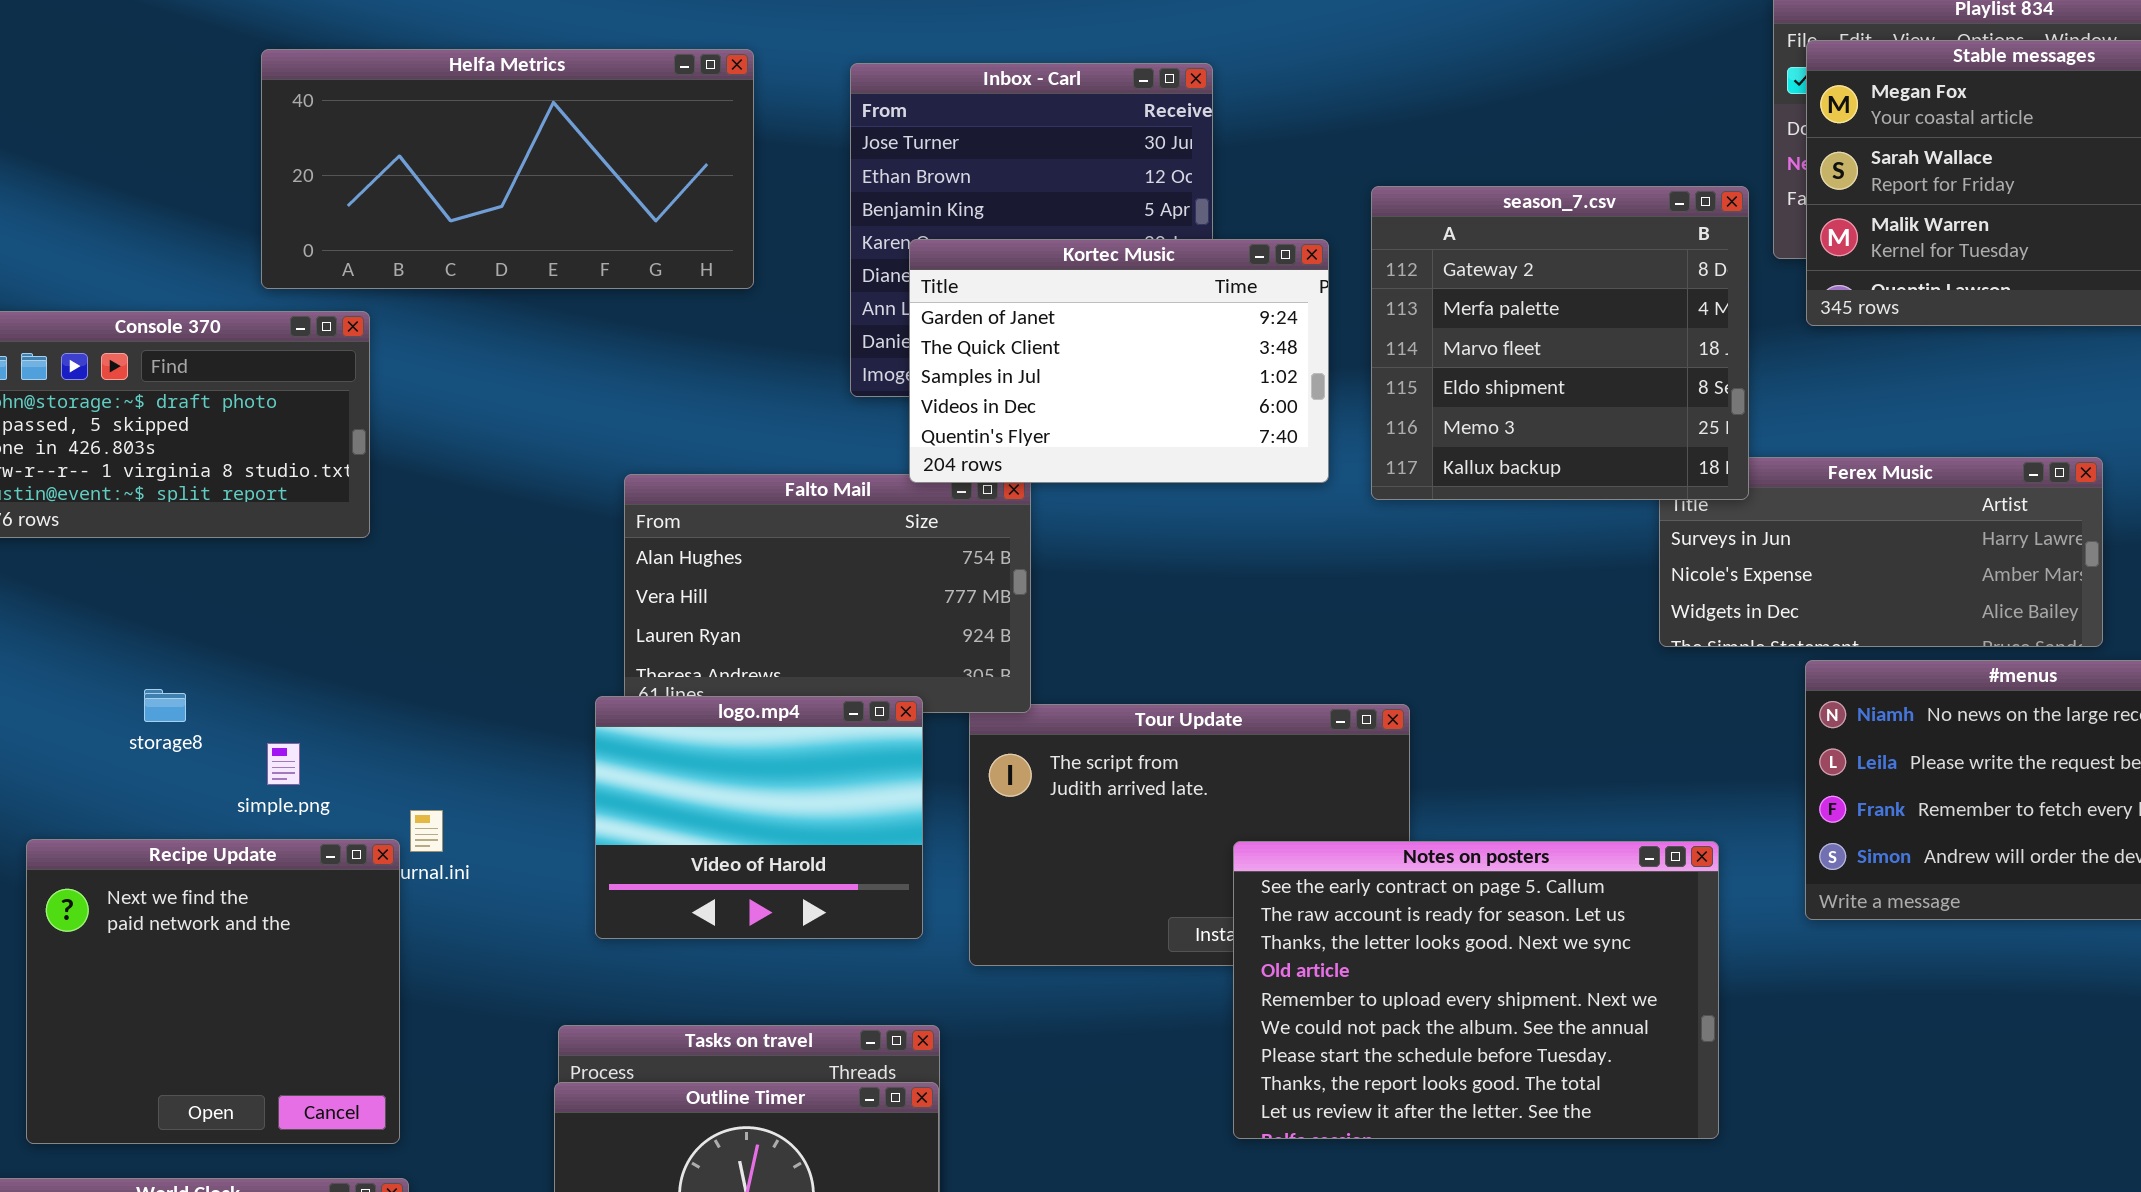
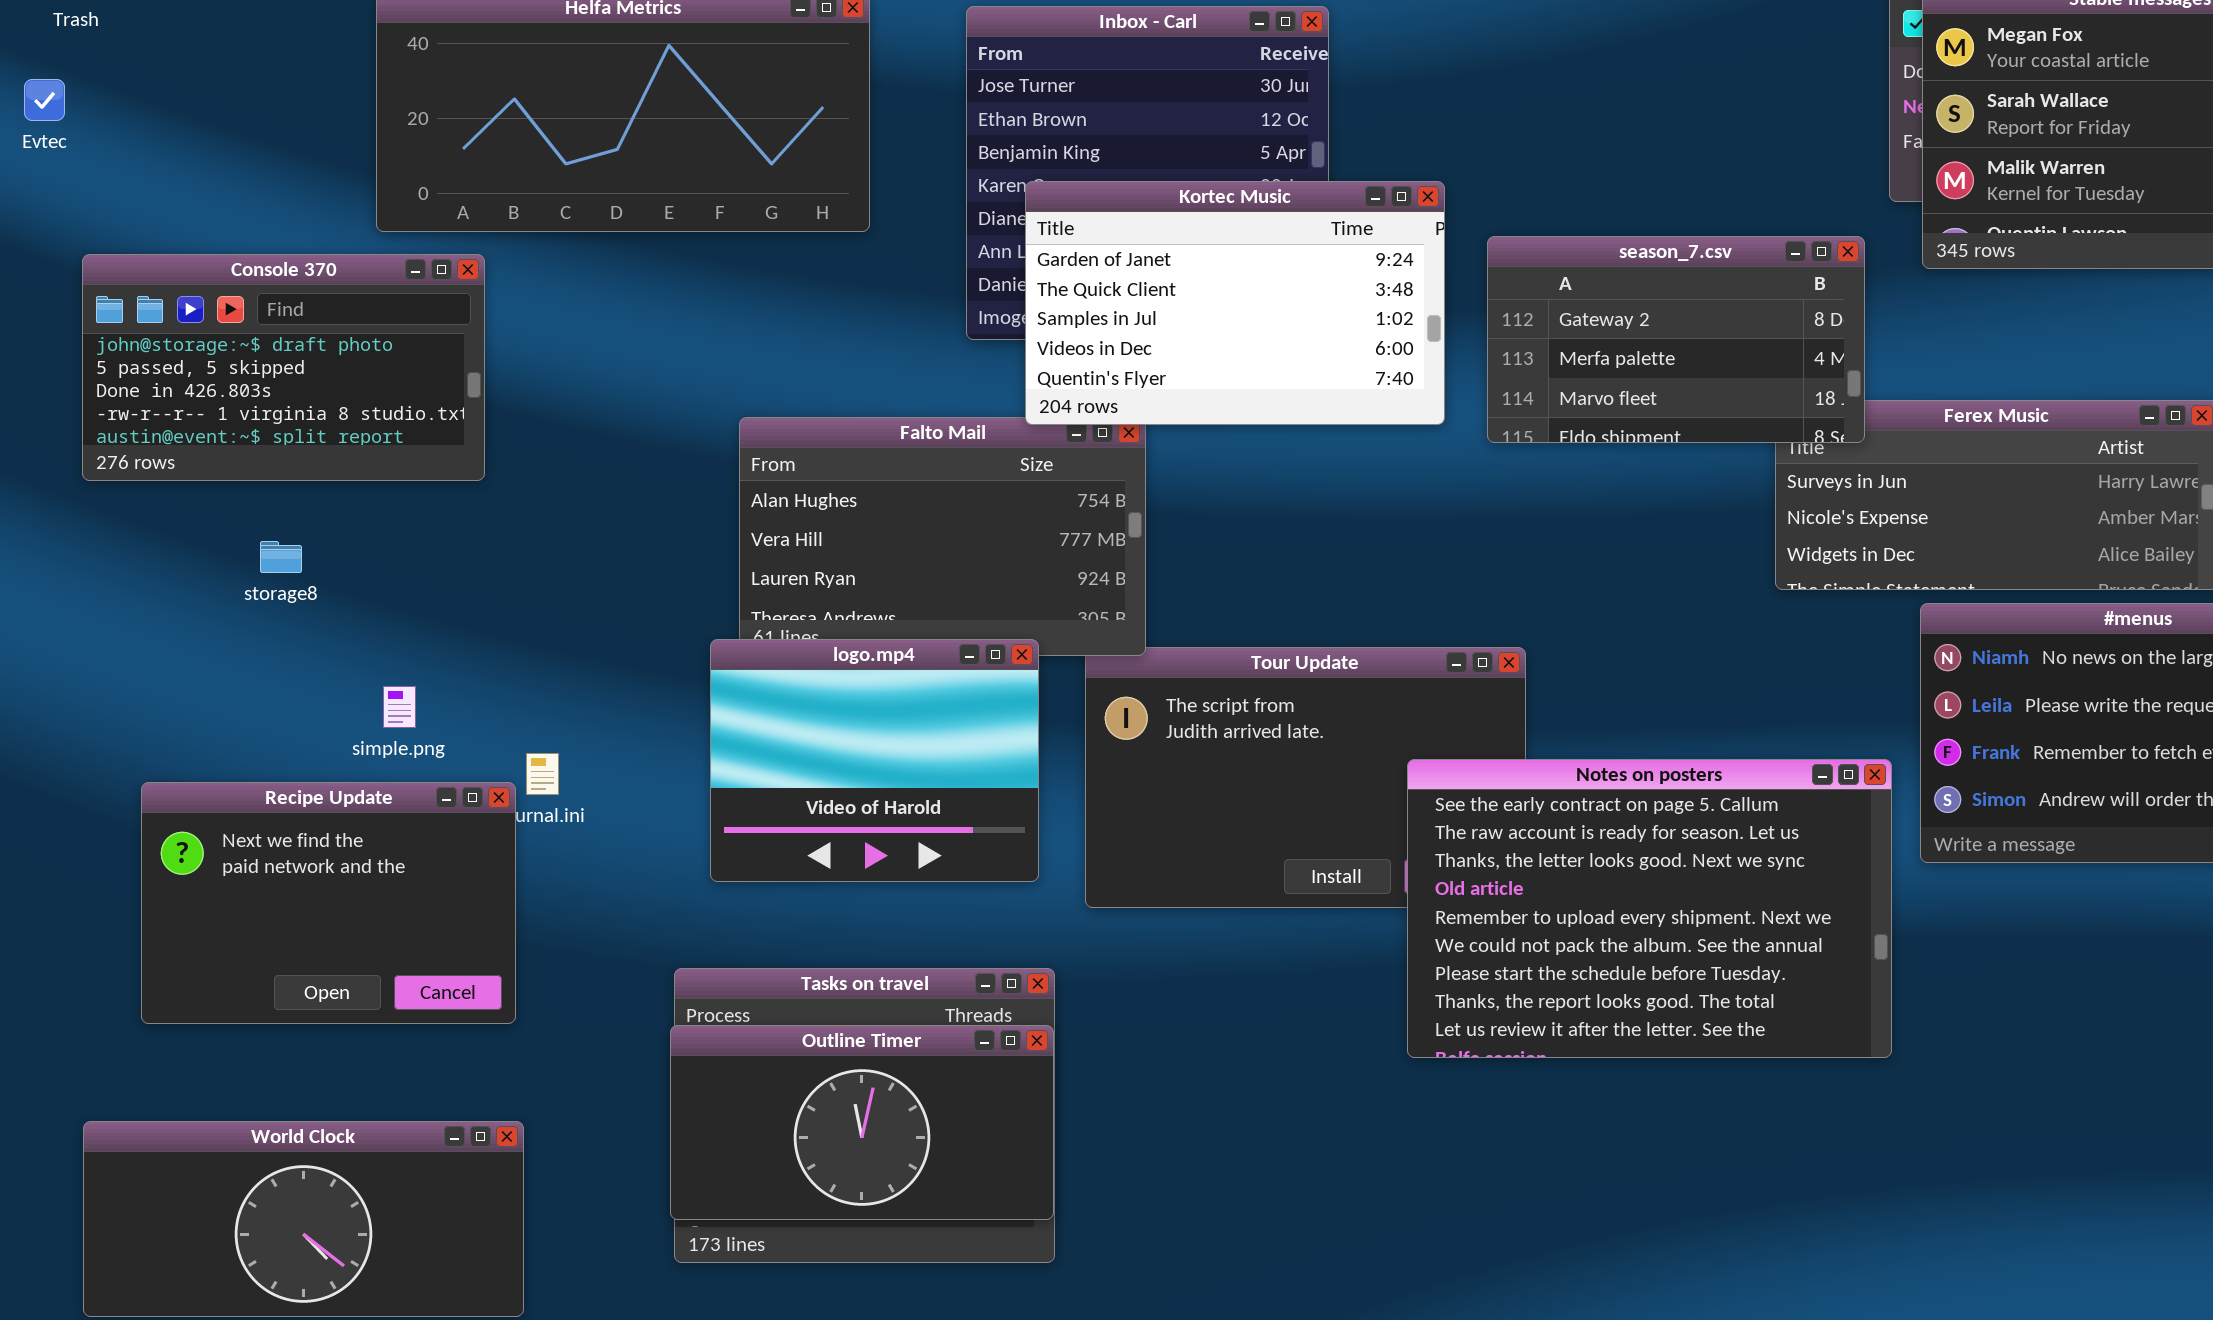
season_7.csv: [1371,186,1749,500] -> [1487,236,1865,443], resized
storage8: [144,689,186,722] -> [260,541,302,573], moved
Recipe Update: [26,839,400,1144] -> [141,782,516,1024], resized
Notes on posters: [1233,841,1719,1139] -> [1407,759,1892,1058], moved

